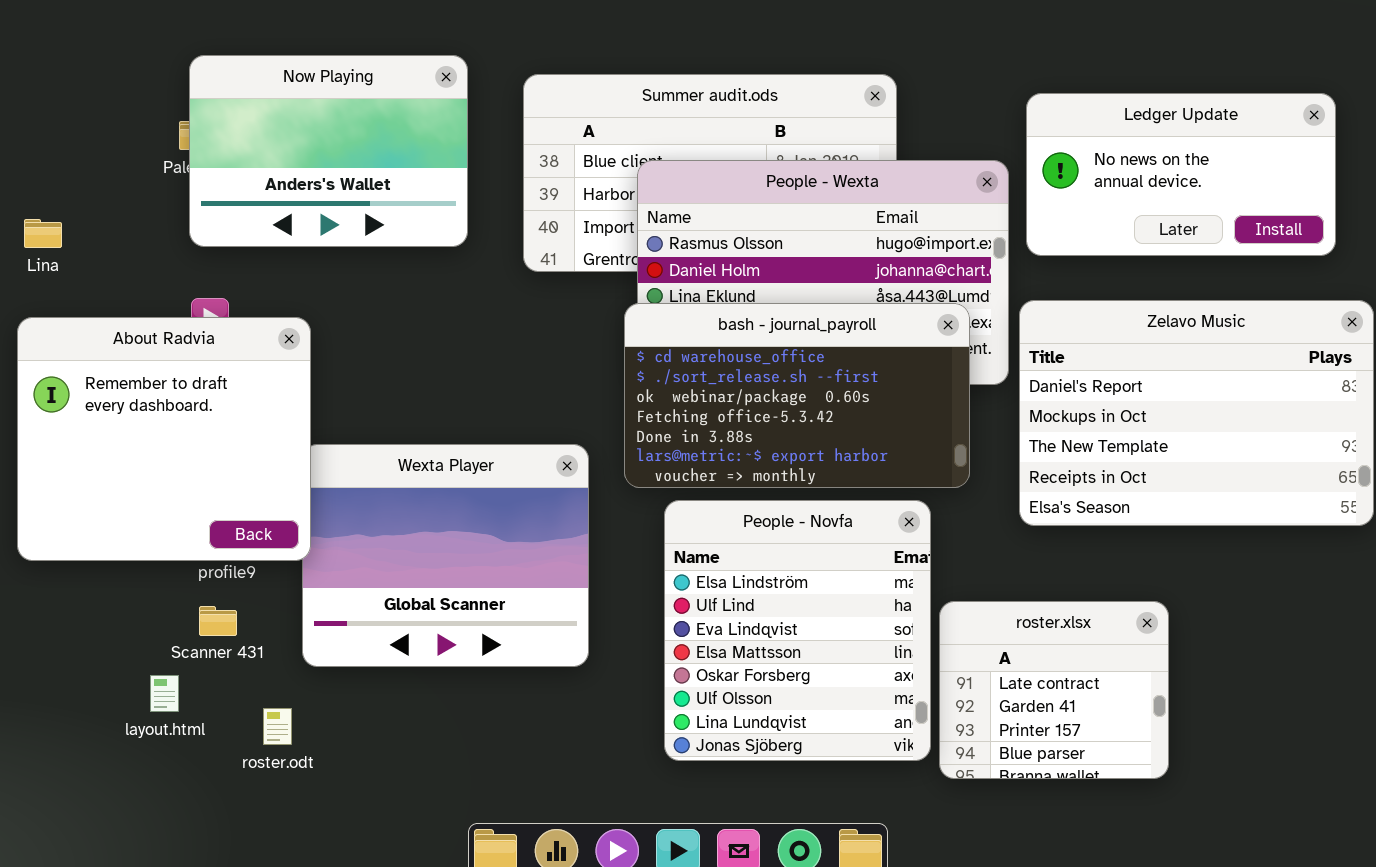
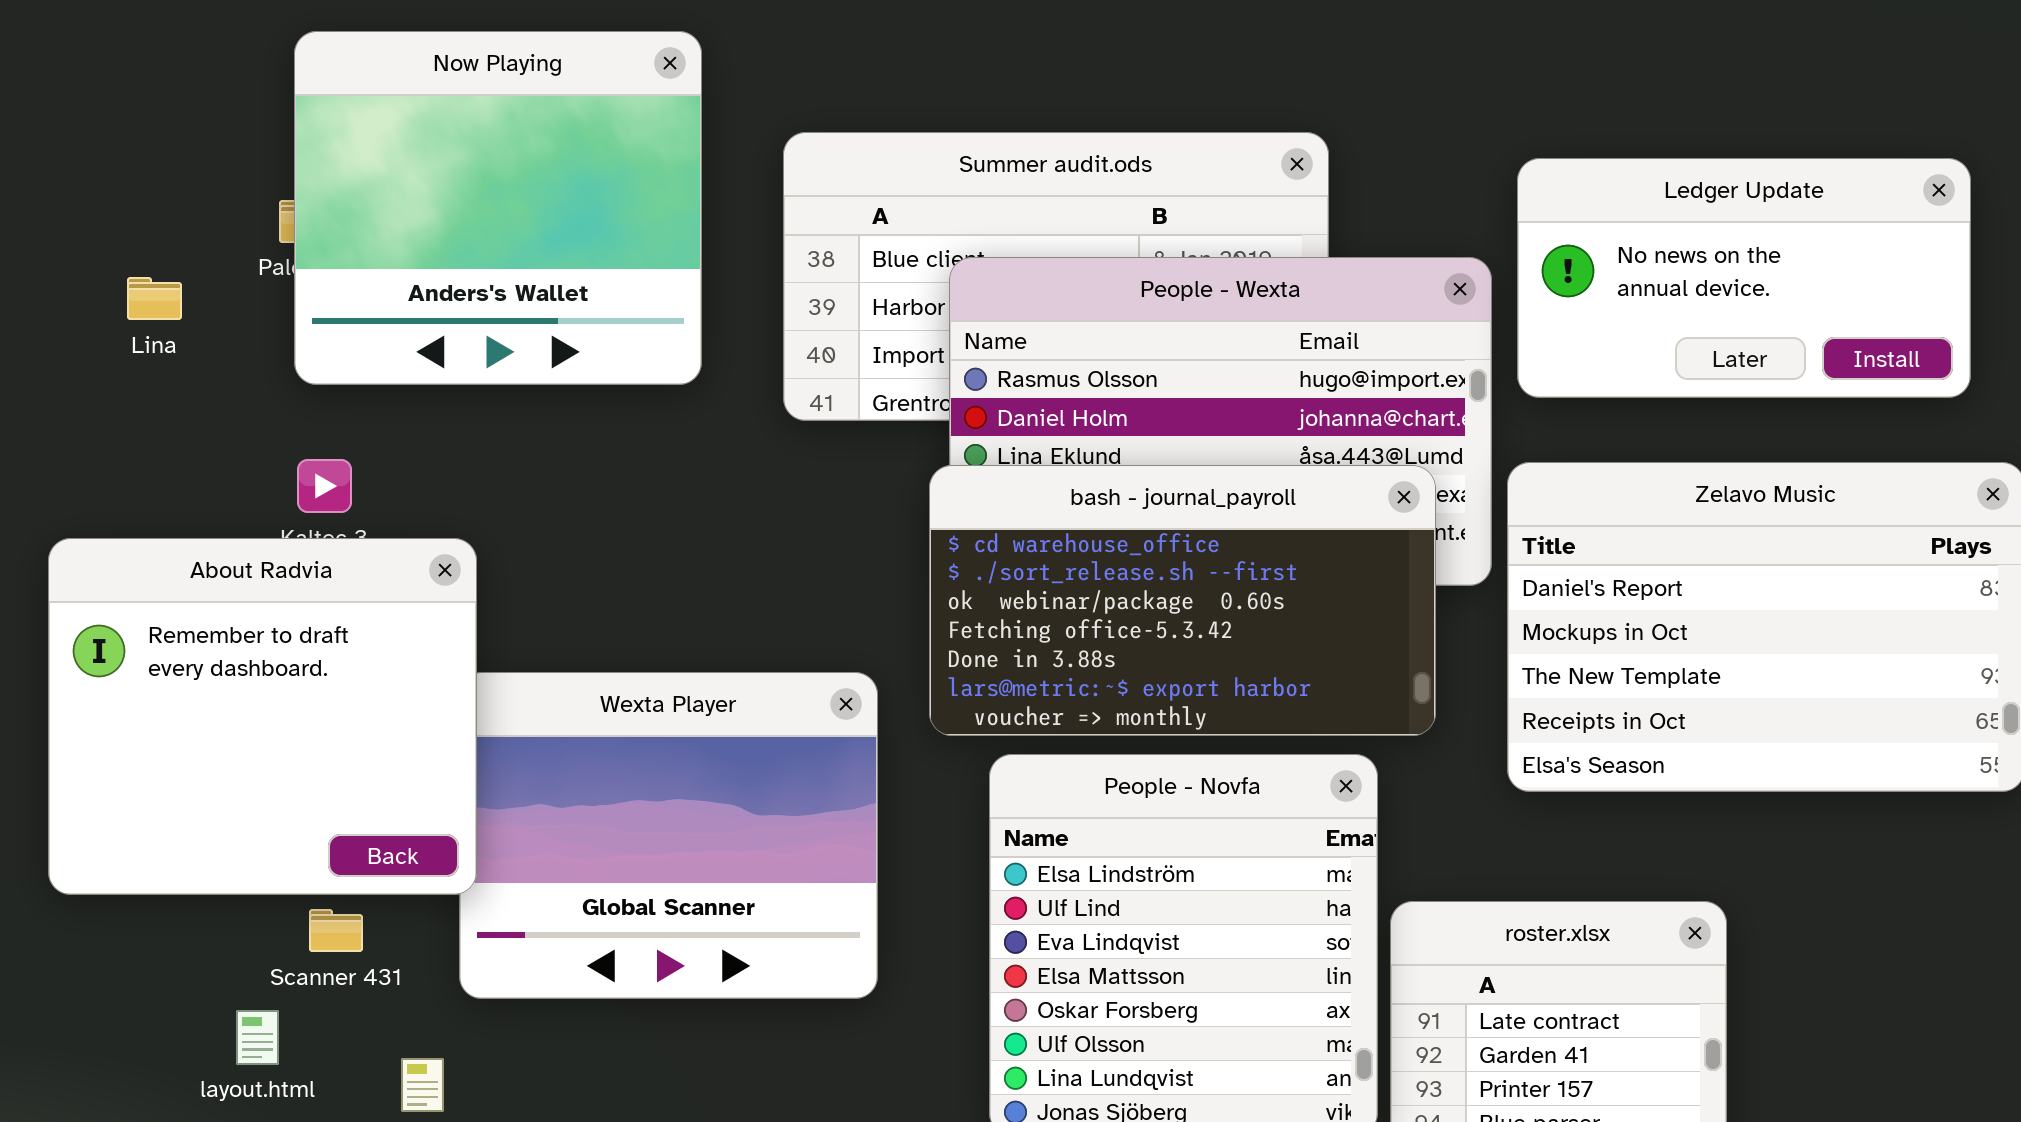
Now Playing: [189,55,468,247] -> [294,31,702,385], resized
Lina: [24,219,62,248] -> [127,277,182,320], moved
About Radvia: [17,317,311,561] -> [48,538,477,895], moved

